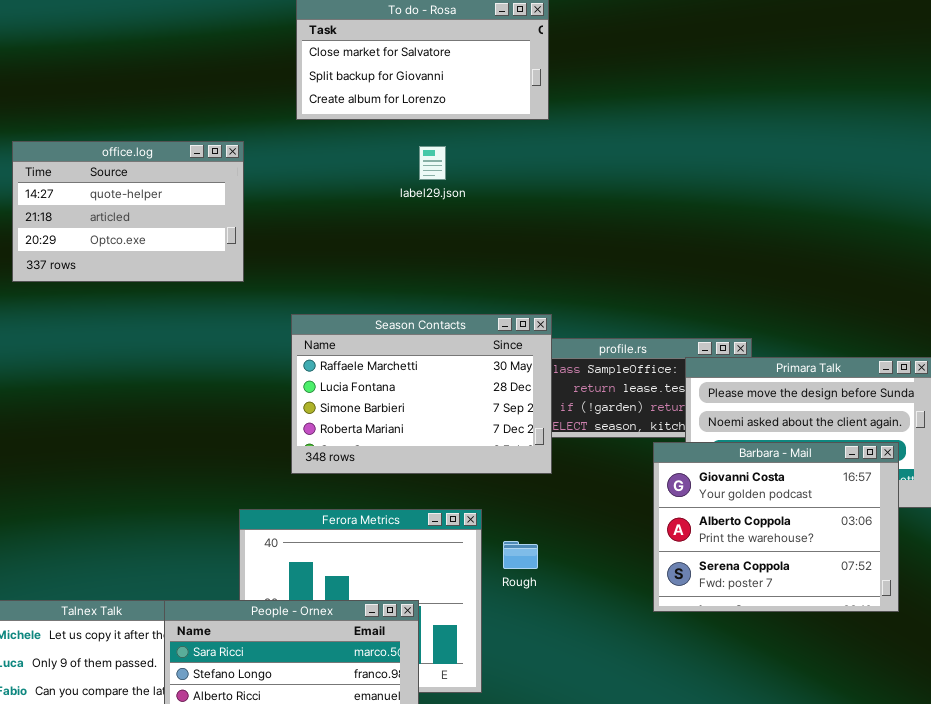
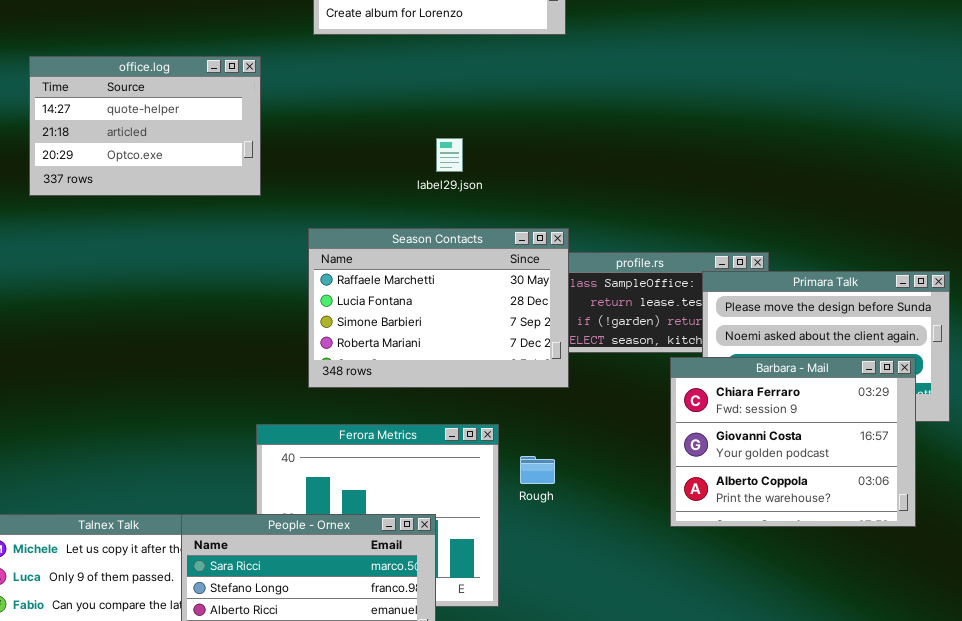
label29.json: [419,146,446,180] -> [436,138,463,172], moved
Barbara - Mail: [653,442,899,612] -> [670,357,916,527], scrolled up 1 row

